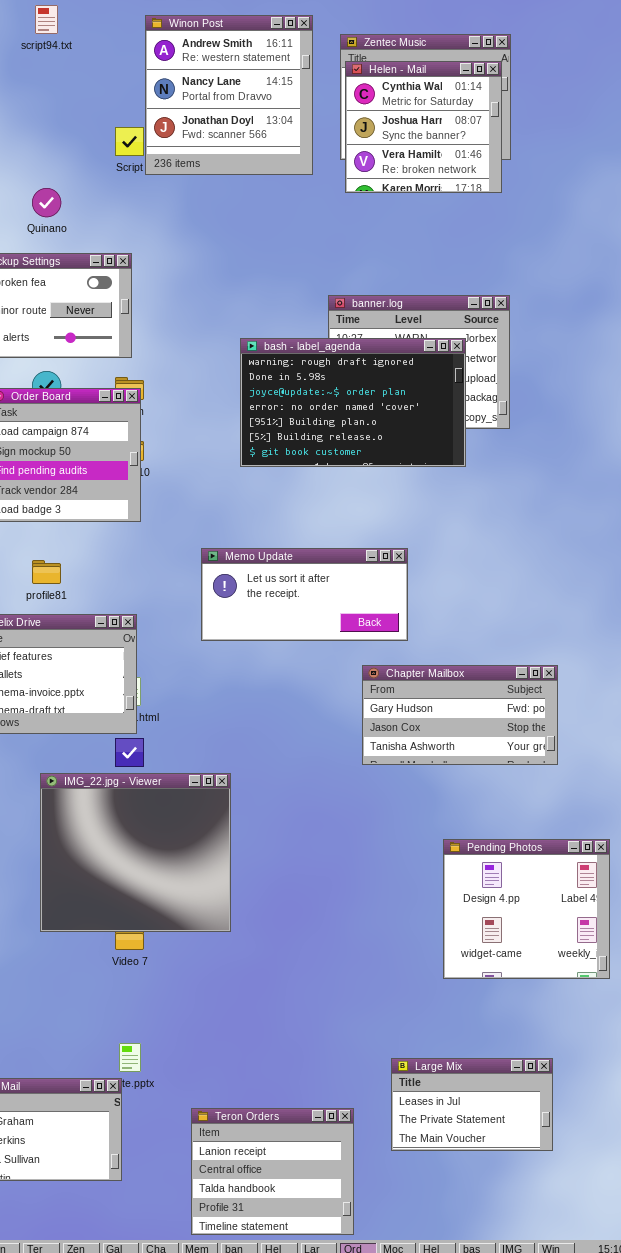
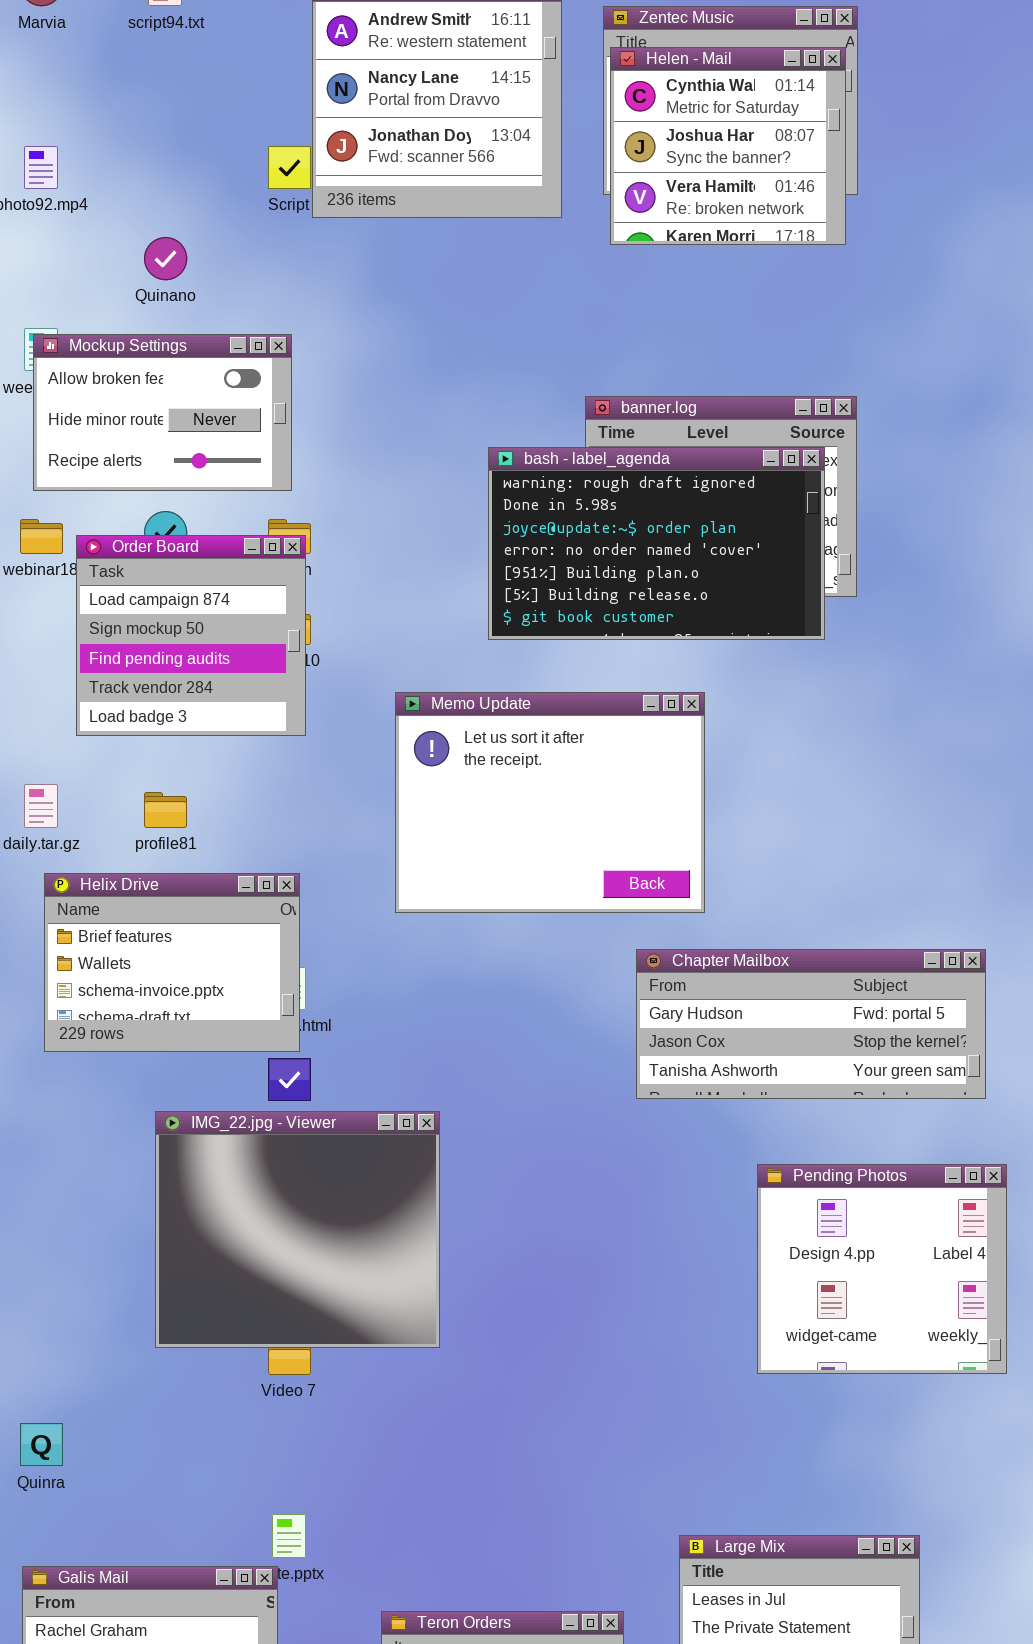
bash - label_agenda: [240,338,466,467] -> [488,447,825,640], moved
Memo Update: [201,548,408,641] -> [395,692,705,913], resized
Chapter Mailbox: [362,665,558,765] -> [636,949,986,1099], resized
Pending Photos: [443,839,610,979] -> [757,1164,1007,1374], moved

